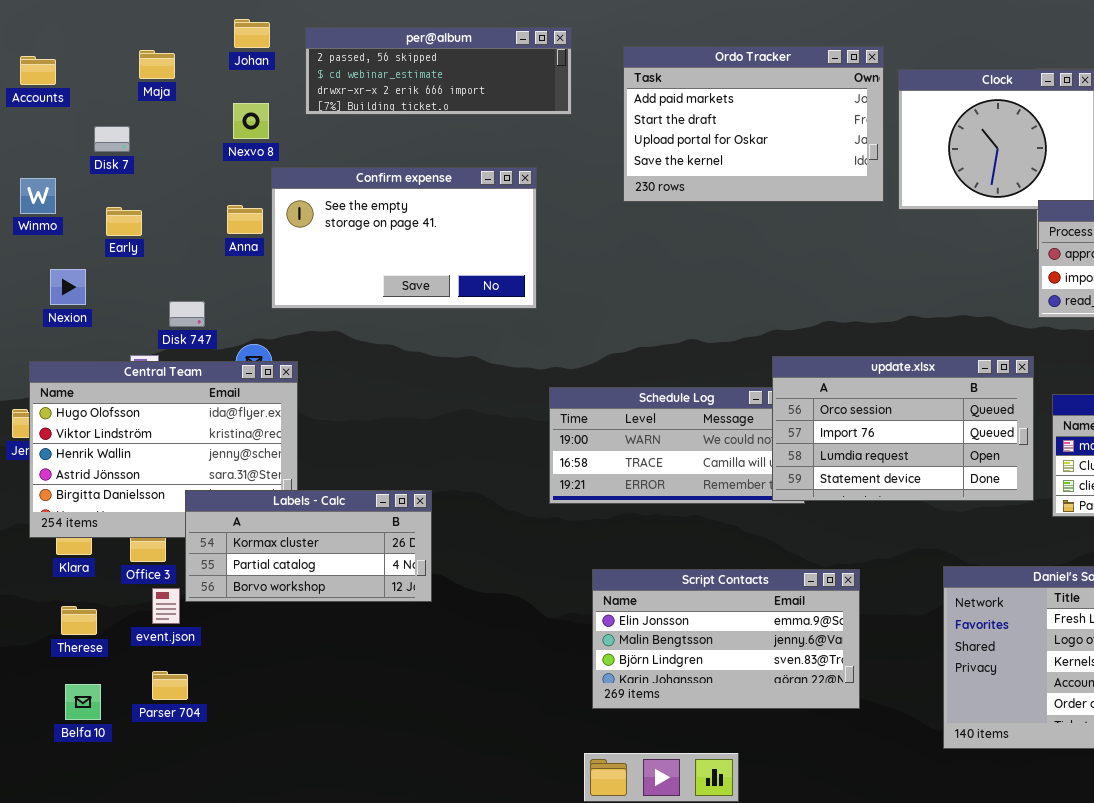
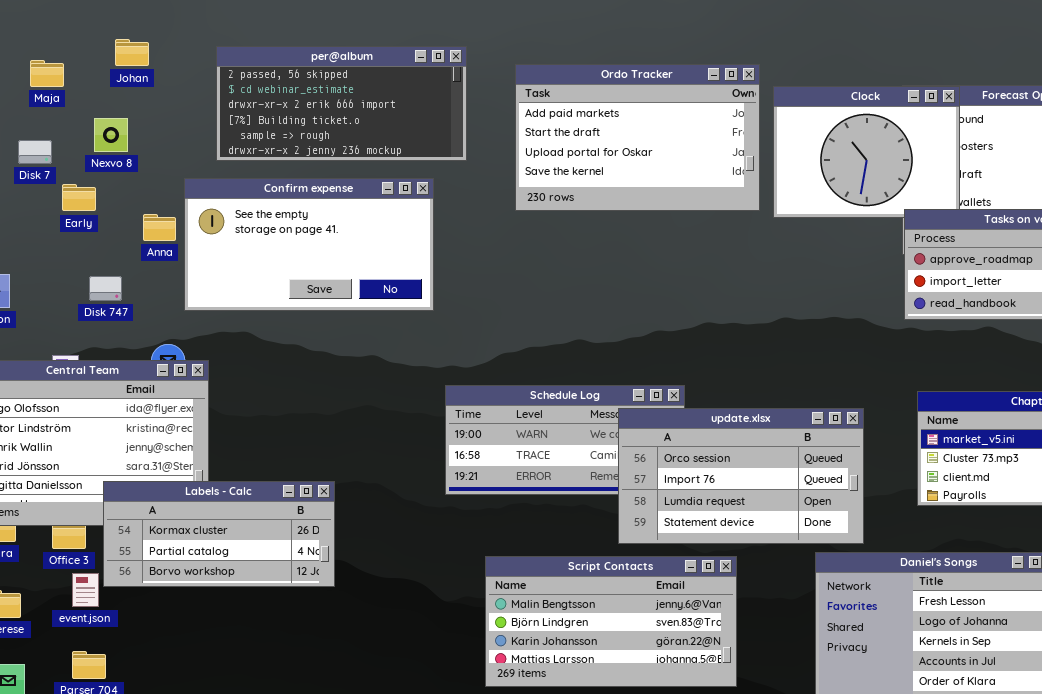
Johan: [234,19,270,48] -> [115,39,149,66], moved
per@album: [305,27,572,115] -> [216,46,467,161], resized
Maja: [139,50,175,79] -> [30,60,64,87], moved
Nexvo 8: [233,103,269,139] -> [94,118,128,152], moved
Early: [106,207,142,236] -> [62,184,96,211], moved
Disk 747: [169,301,205,327] -> [89,276,122,301], moved
update.xlsx: [772,356,1034,501] -> [618,408,864,544], moved
Script Contacts: [592,569,860,709] -> [485,556,737,687], scrolled down 1 row

